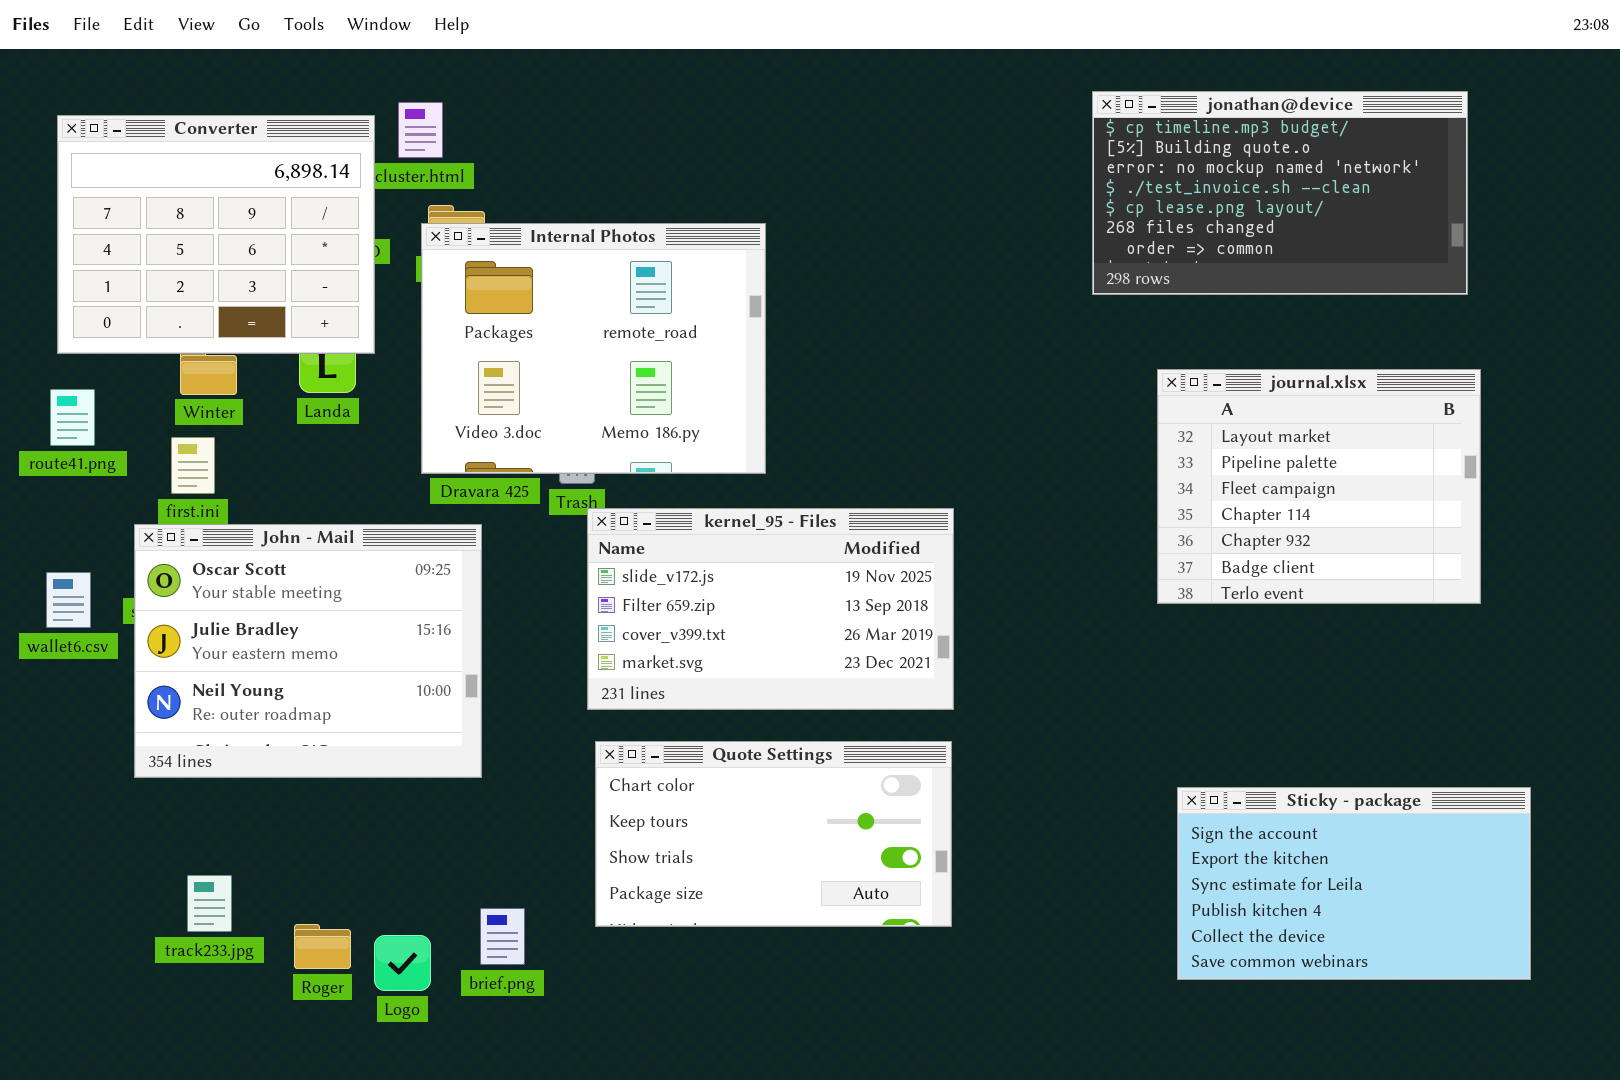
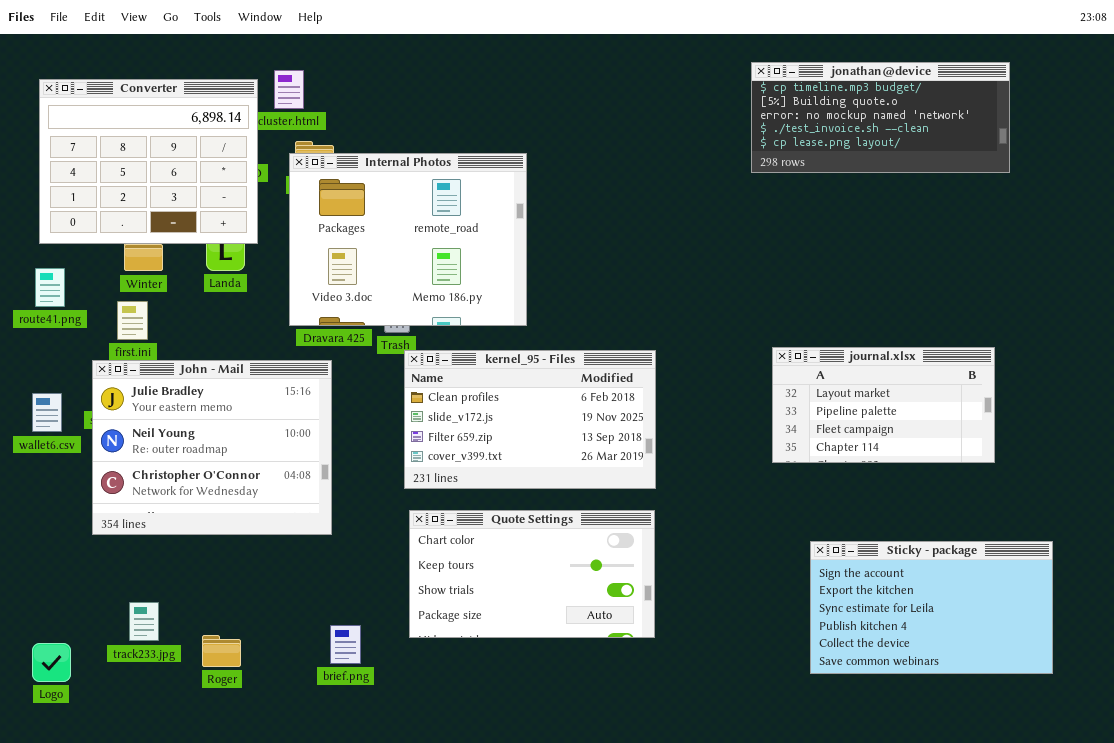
jonathan@device: [1092,91,1468,295] -> [751,62,1010,173], resized
journal.xlsx: [1157,369,1481,604] -> [772,347,995,463], moved, resized
kernel_95 - Files: [587,508,954,710] -> [404,350,656,489], scrolled up 1 row
John - Mail: [134,524,482,778] -> [92,360,332,535], scrolled down 1 row
Logo: [374,935,431,991] -> [32,643,71,682], moved

